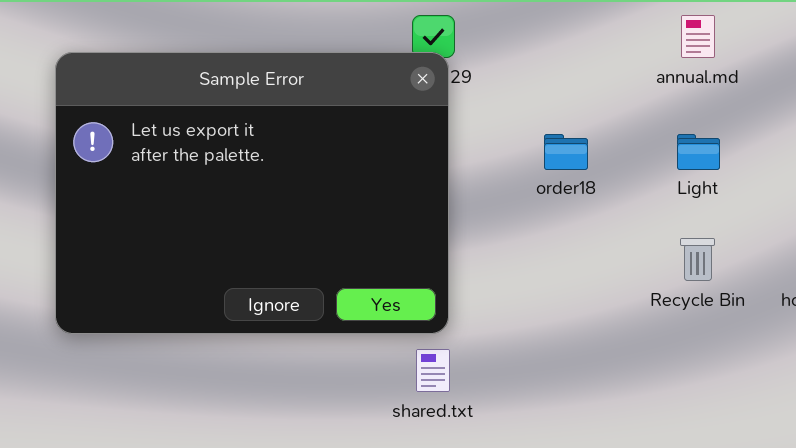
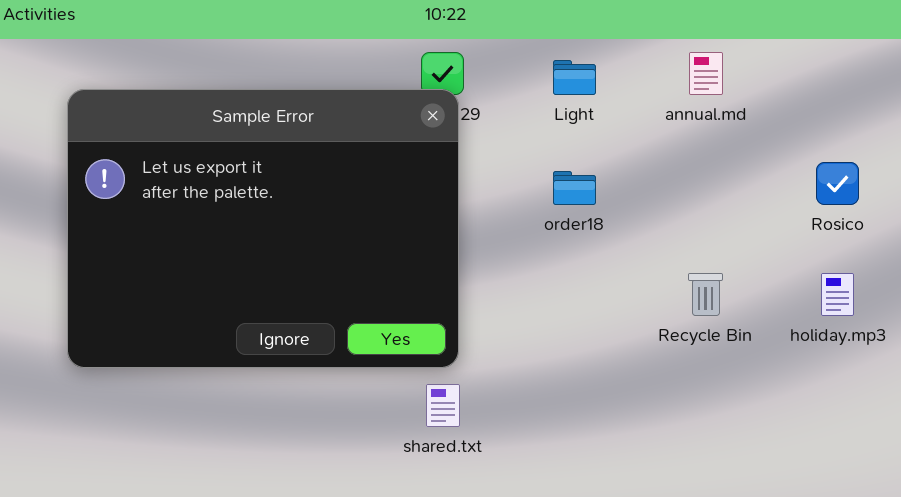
Light: [677,134,720,170] -> [553,60,596,95], moved

